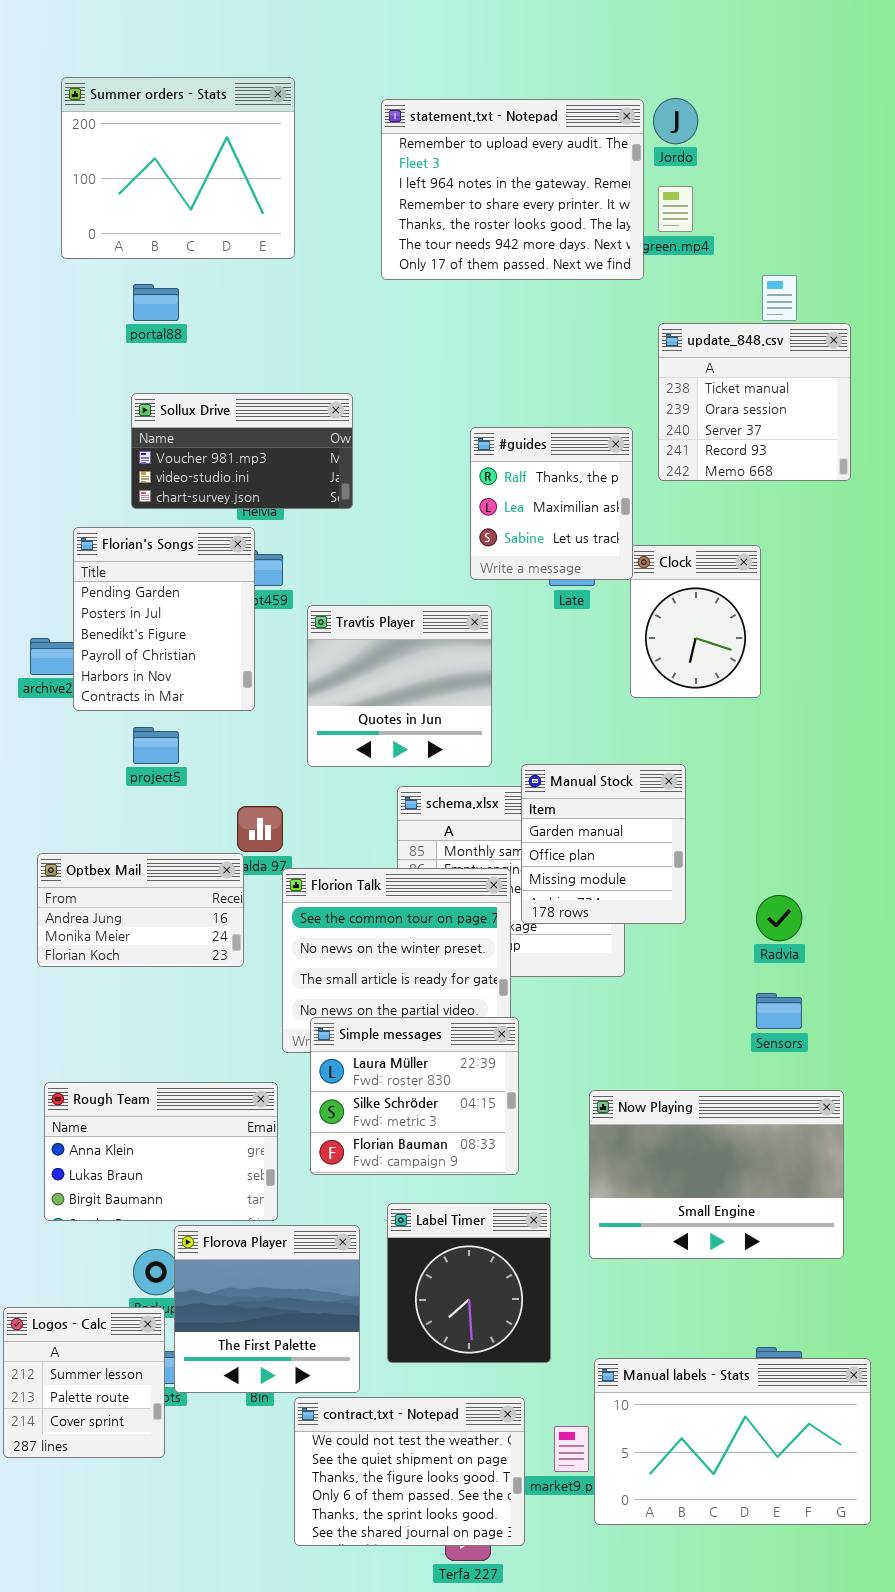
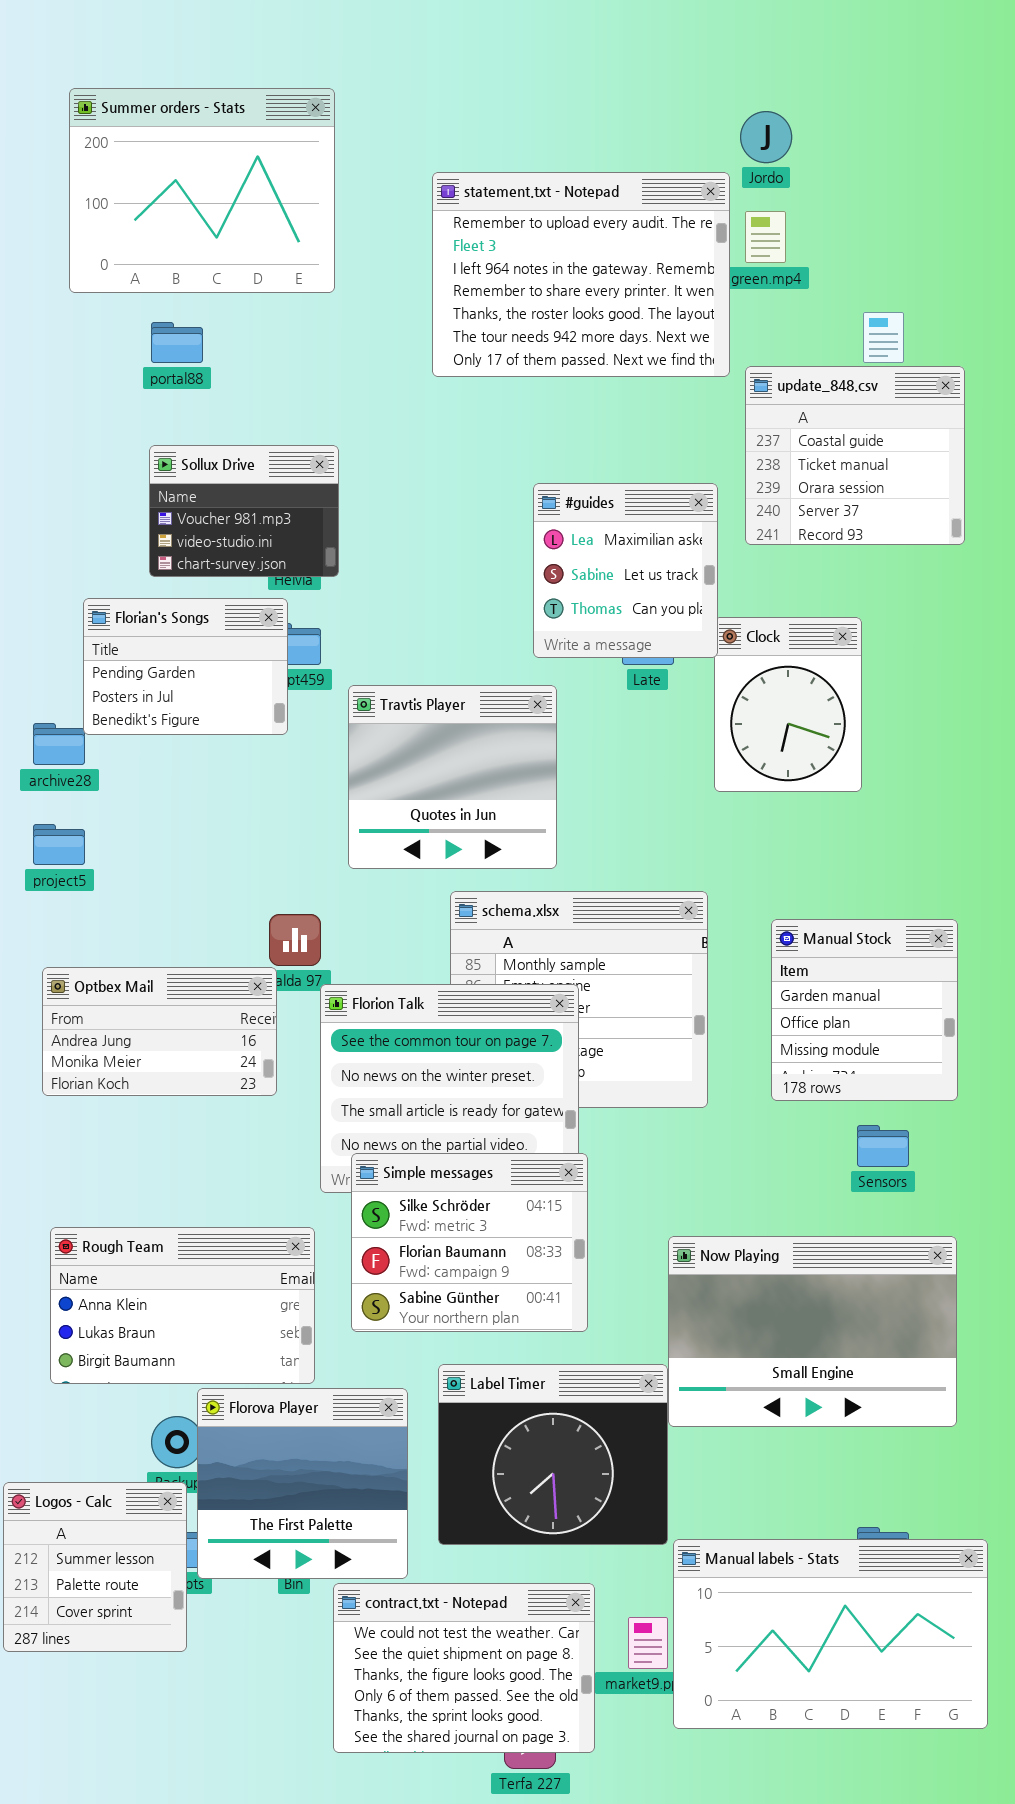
statement.txt - Notepad: [381,99,644,280] -> [432,172,730,377], moved
update_848.csv: [658,323,851,481] -> [745,366,965,545], scrolled up 1 row
Sollux Drive: [131,393,353,509] -> [149,445,339,577], resized
#guides: [470,427,633,580] -> [533,483,718,658], scrolled down 1 row
Florian's Songs: [73,527,255,711] -> [83,598,288,735], resized
project5: [133,727,179,764] -> [33,824,85,865], moved
Manual Stock: [521,764,686,924] -> [771,919,958,1101], moved
Simple messages: [310,1017,519,1175] -> [351,1153,588,1332], scrolled down 1 row
Label Timer: [387,1203,551,1363] -> [438,1364,668,1545], resized

